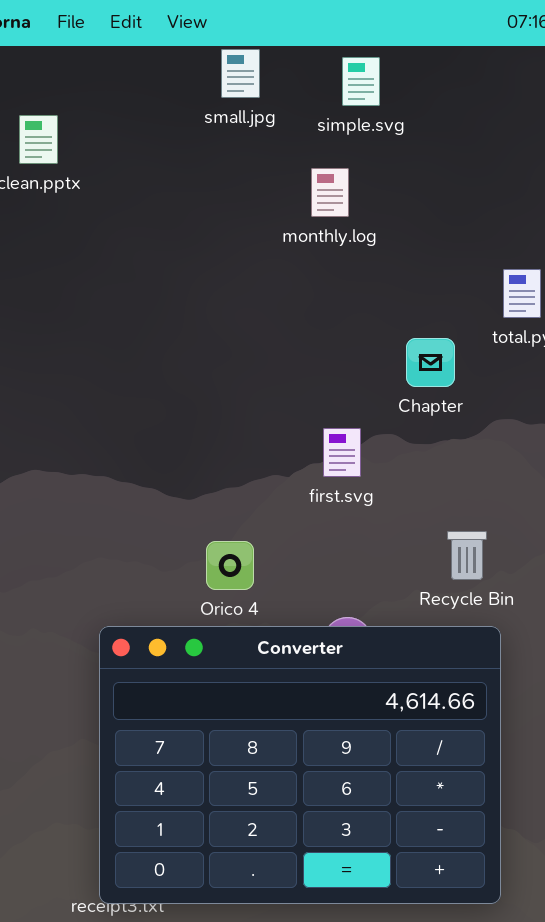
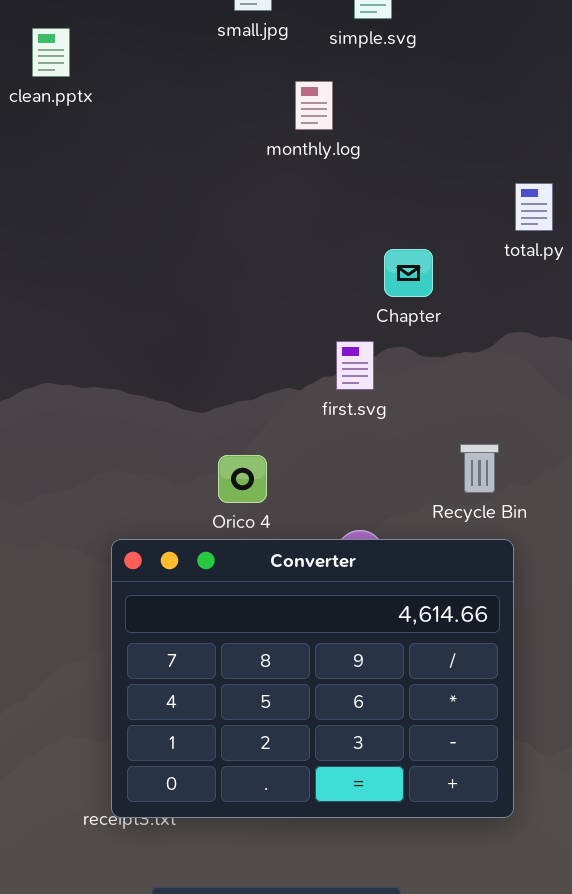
monthly.log: [311,168,349,217] -> [295,81,333,130], moved
Chapter: [406,338,455,387] -> [384,249,433,297], moved

